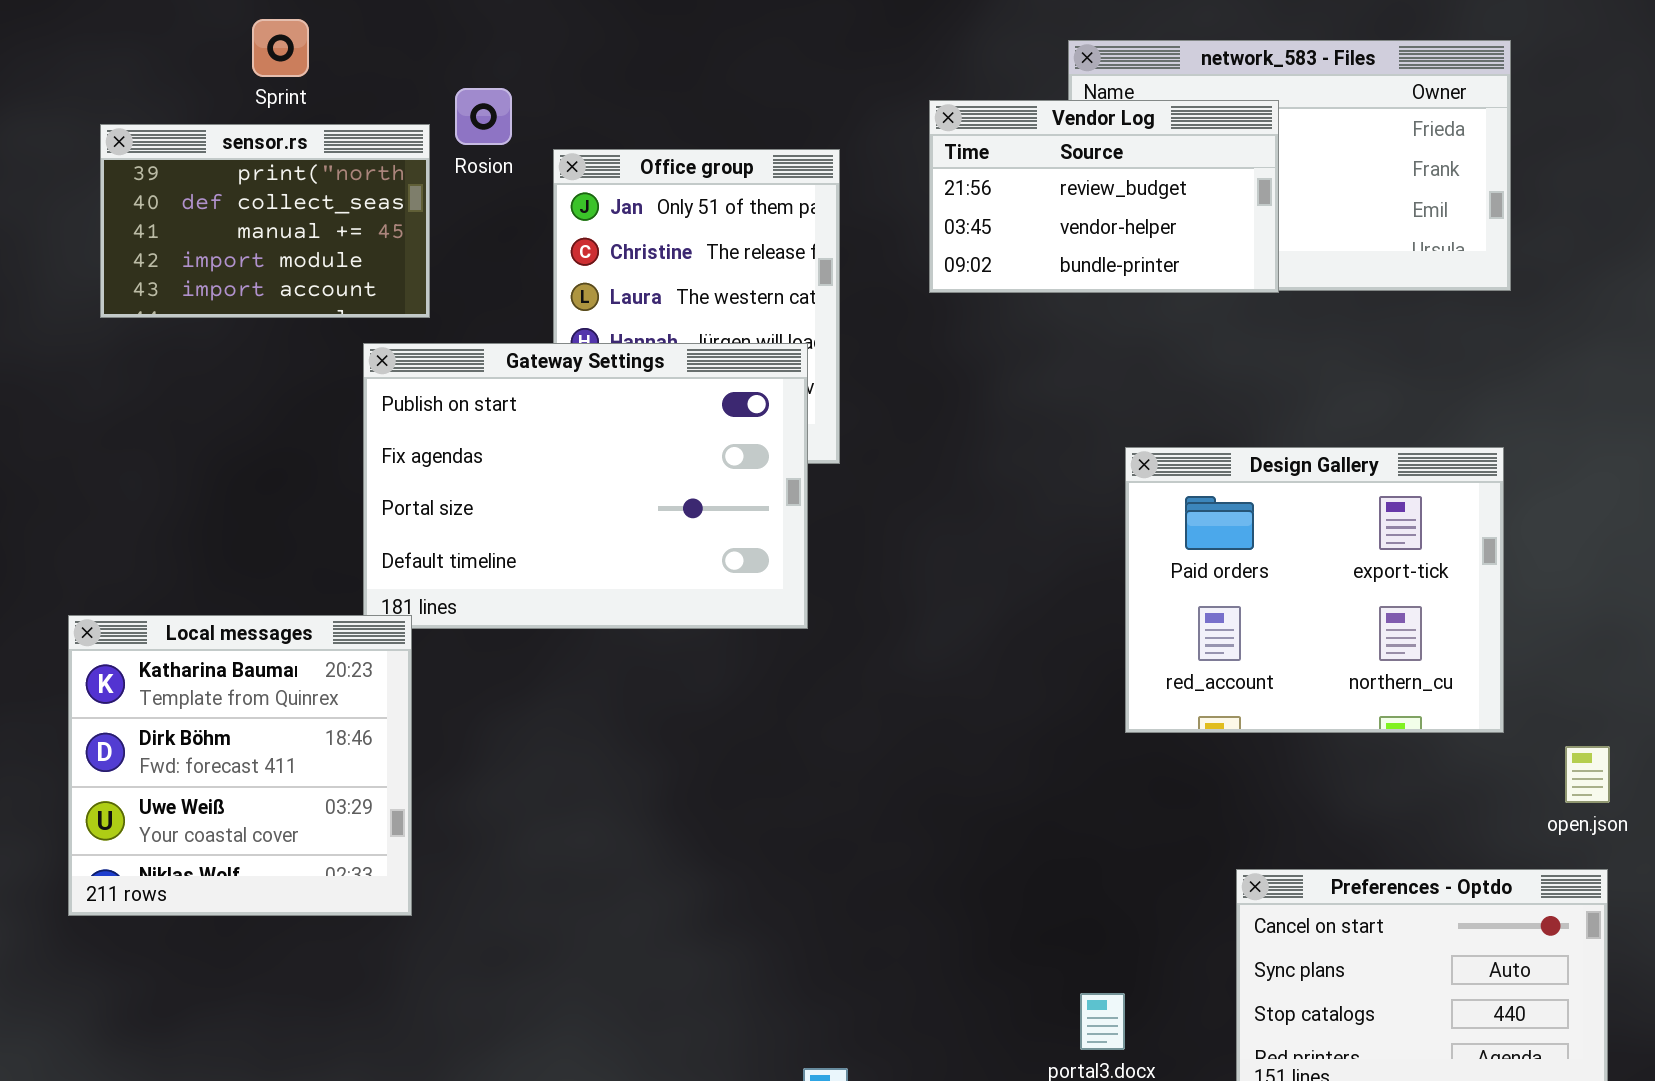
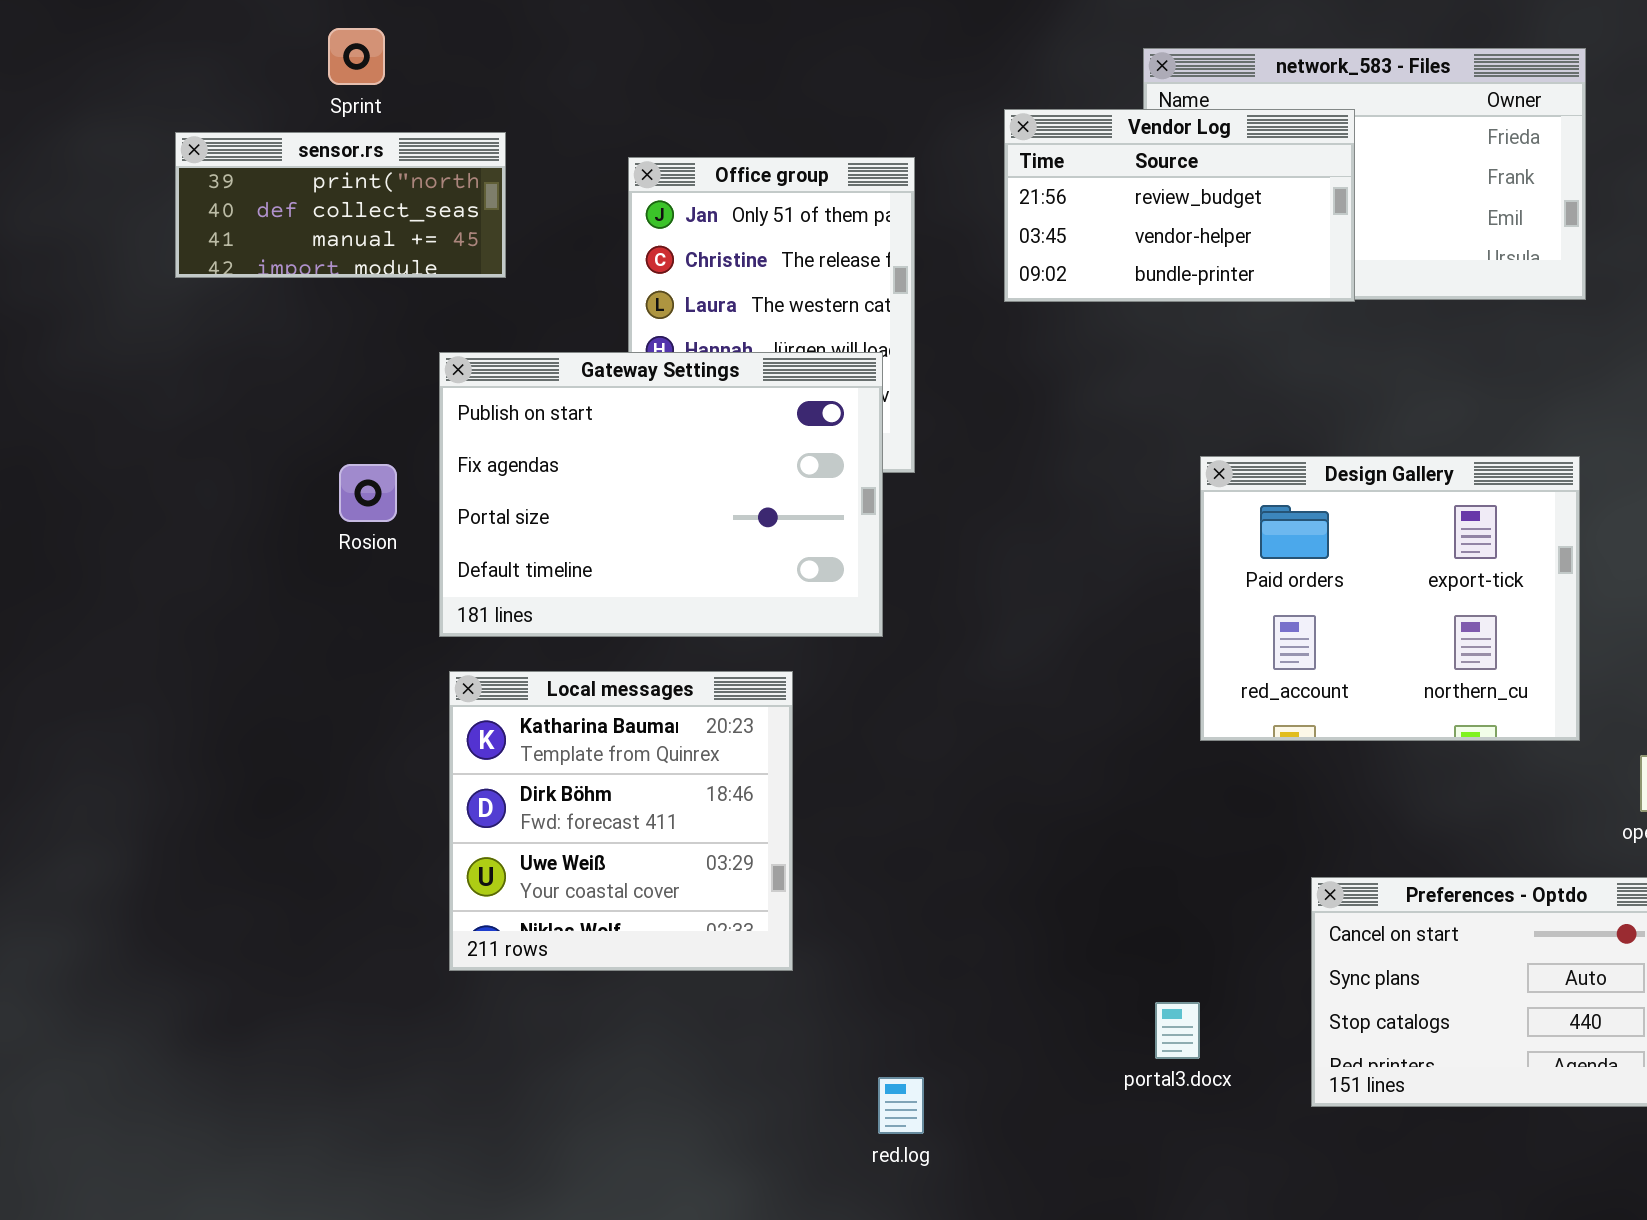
Rosion: [455,88,512,145] -> [339,464,397,522], moved
sensor.rs: [100,124,430,318] -> [175,132,506,278], resized
Local messages: [68,615,412,916] -> [449,671,793,971], moved

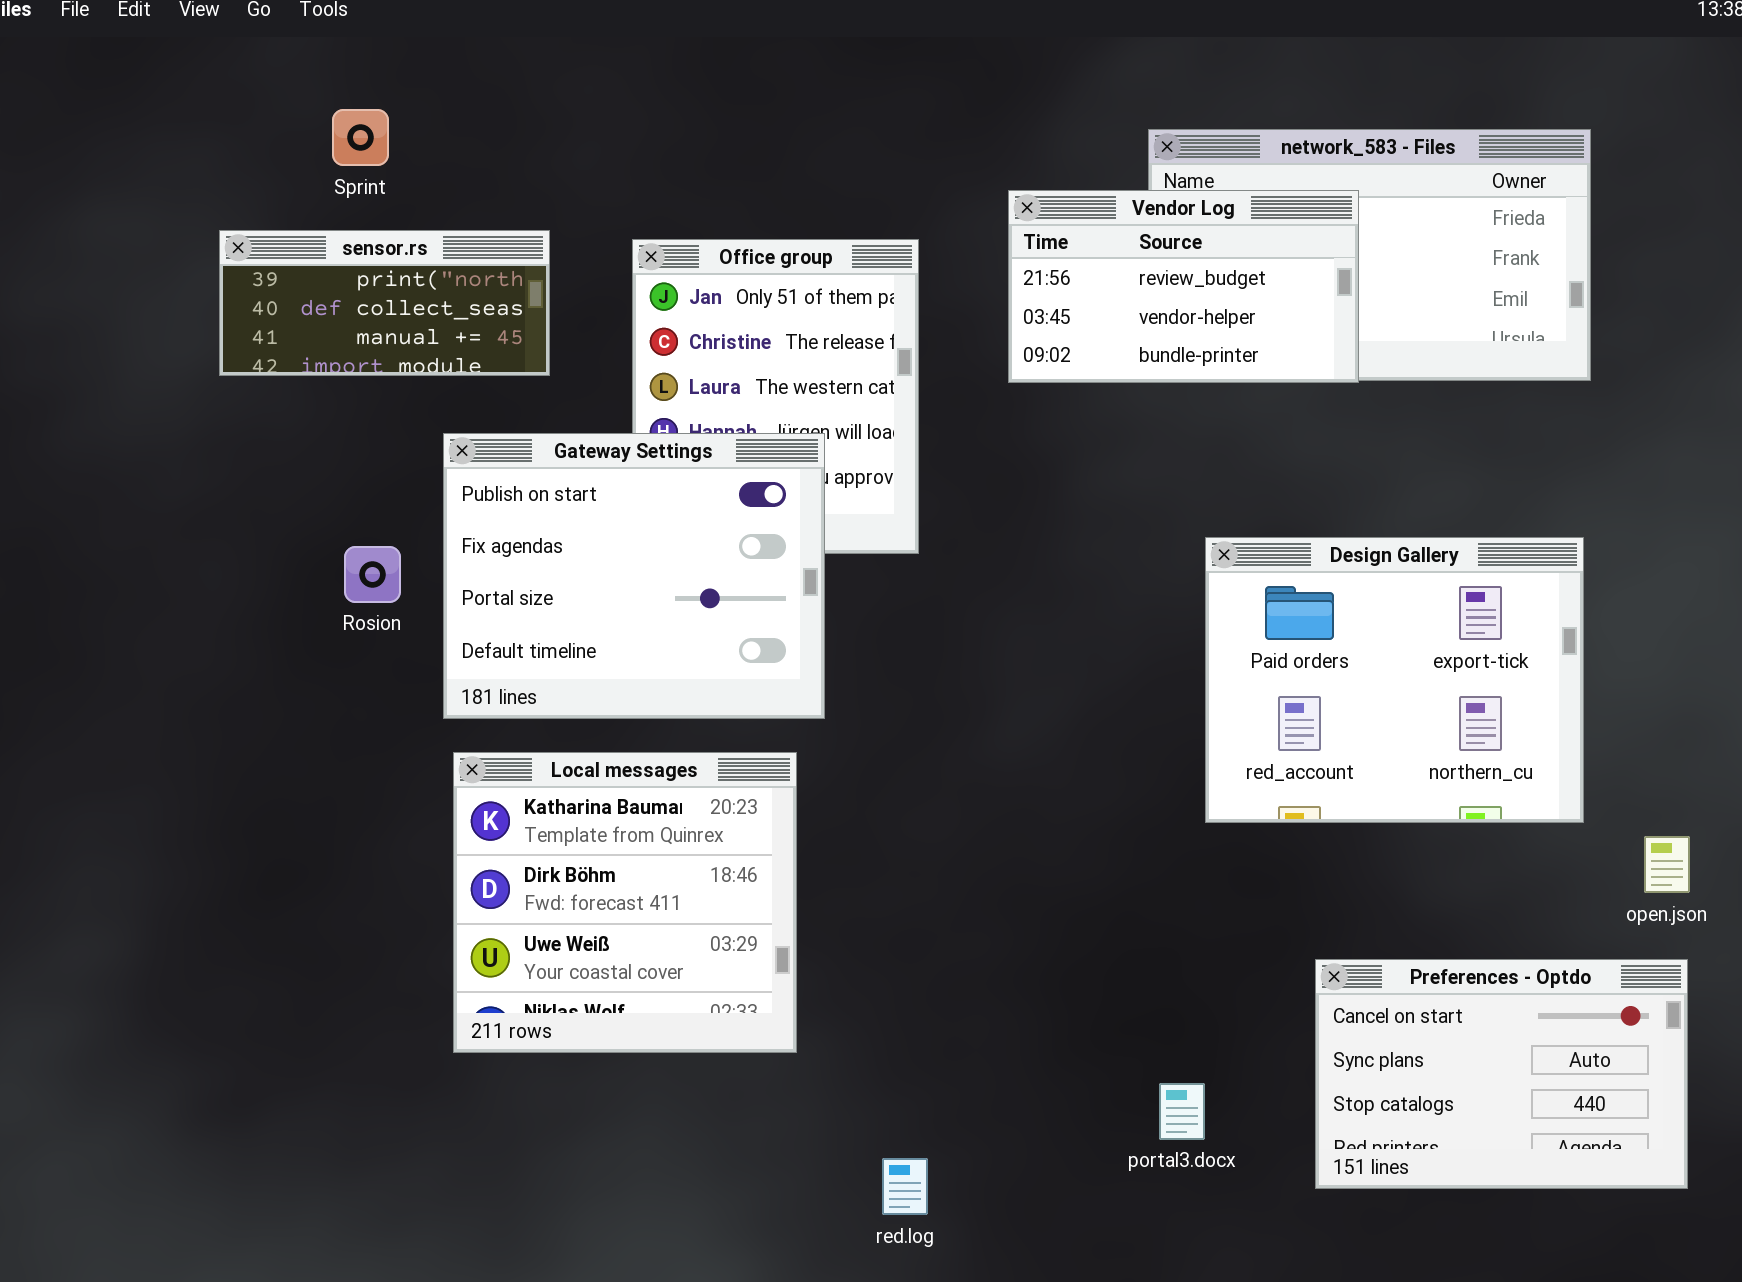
sensor.rs: [175,132,506,278] -> [219,230,550,376], moved
Gateway Settings: [439,352,883,637] -> [443,433,825,719], resized

